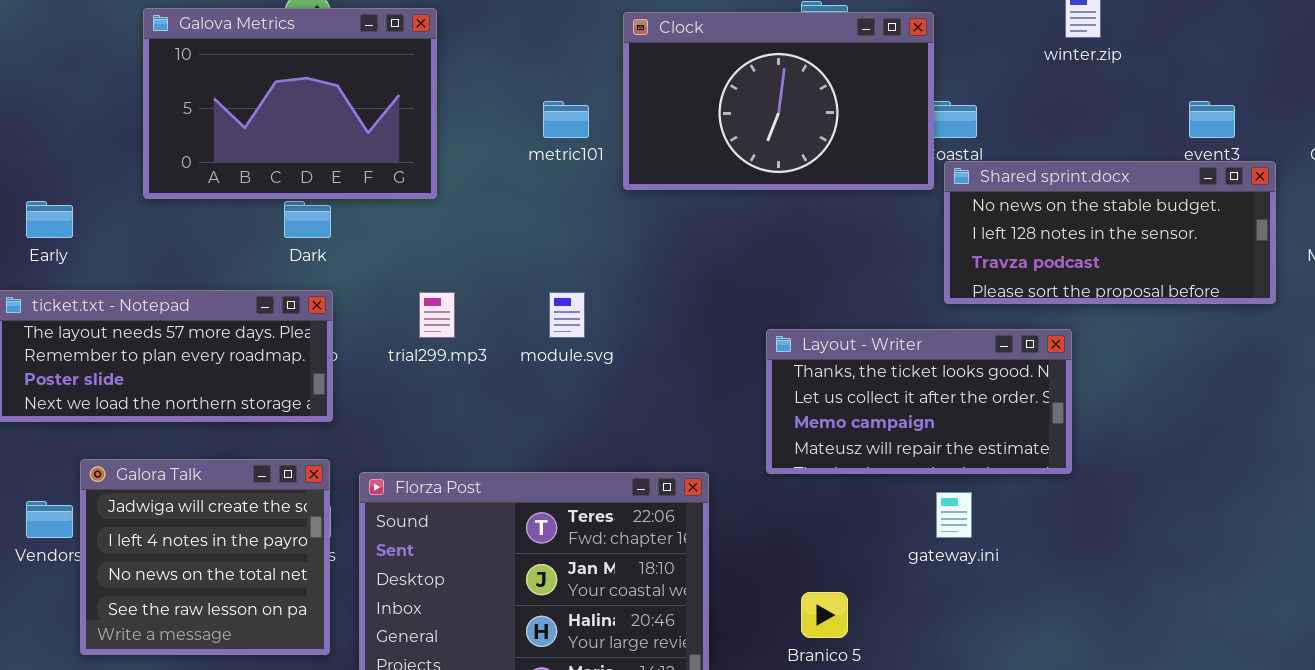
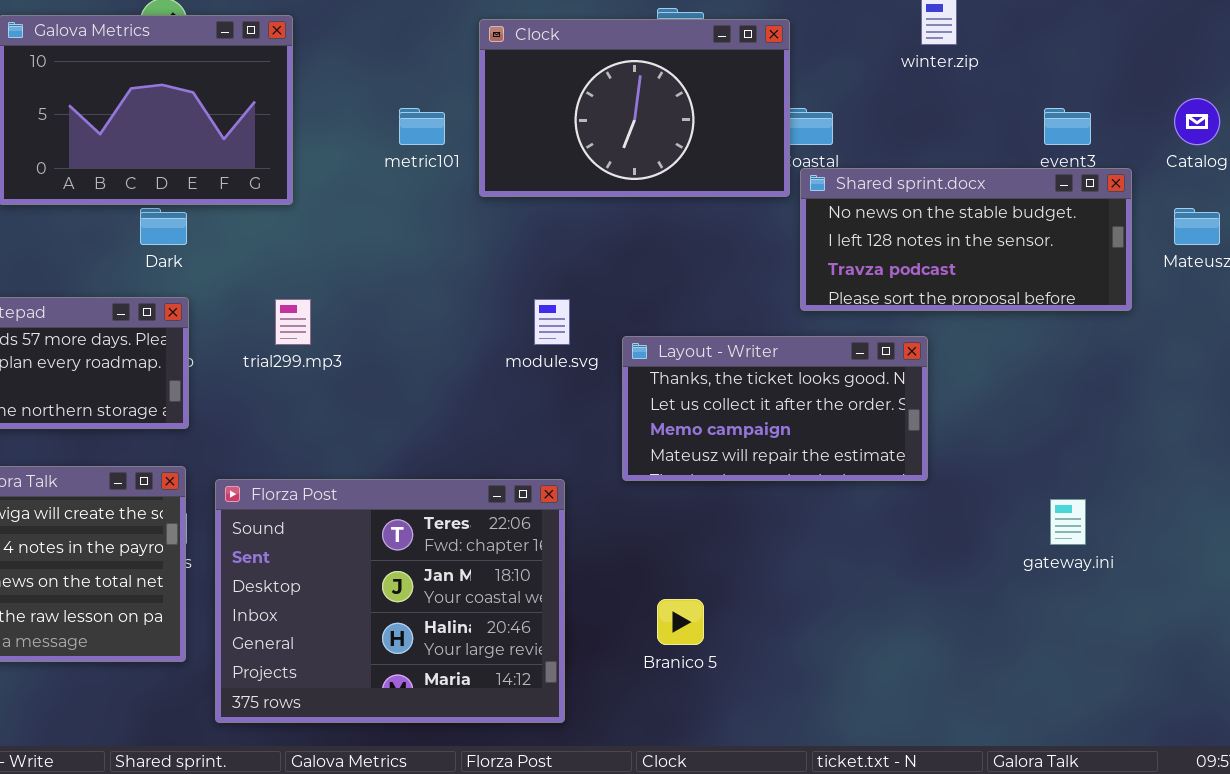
module.svg: [549,292,585,338] -> [534,299,570,345], moved
gateway.ini: [936,492,972,538] -> [1050,499,1086,545], moved

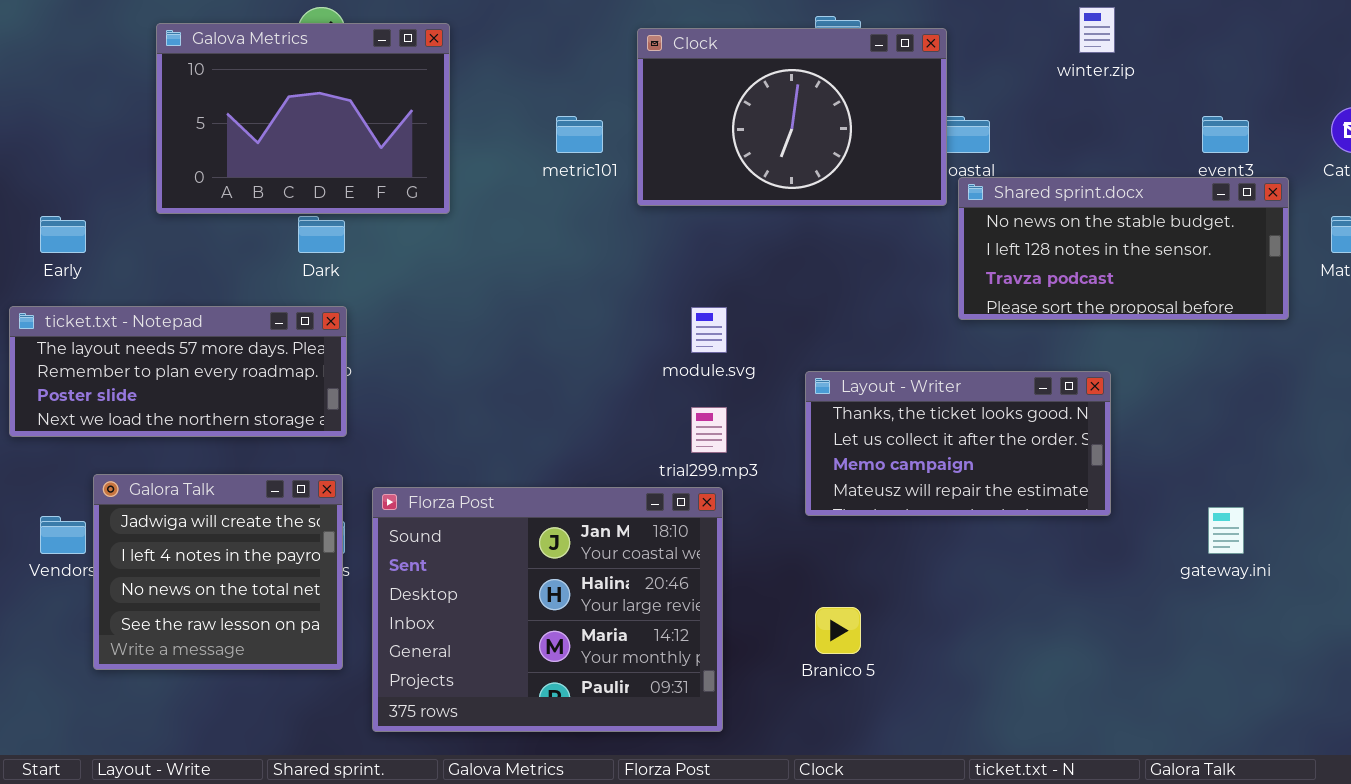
trial299.mp3: [275,299,311,345] -> [691,407,727,453], moved
Layout - Writer: [622,336,928,481] -> [805,371,1111,516], moved
Florza Post: [215,479,565,723] -> [372,487,723,732], scrolled down 1 row

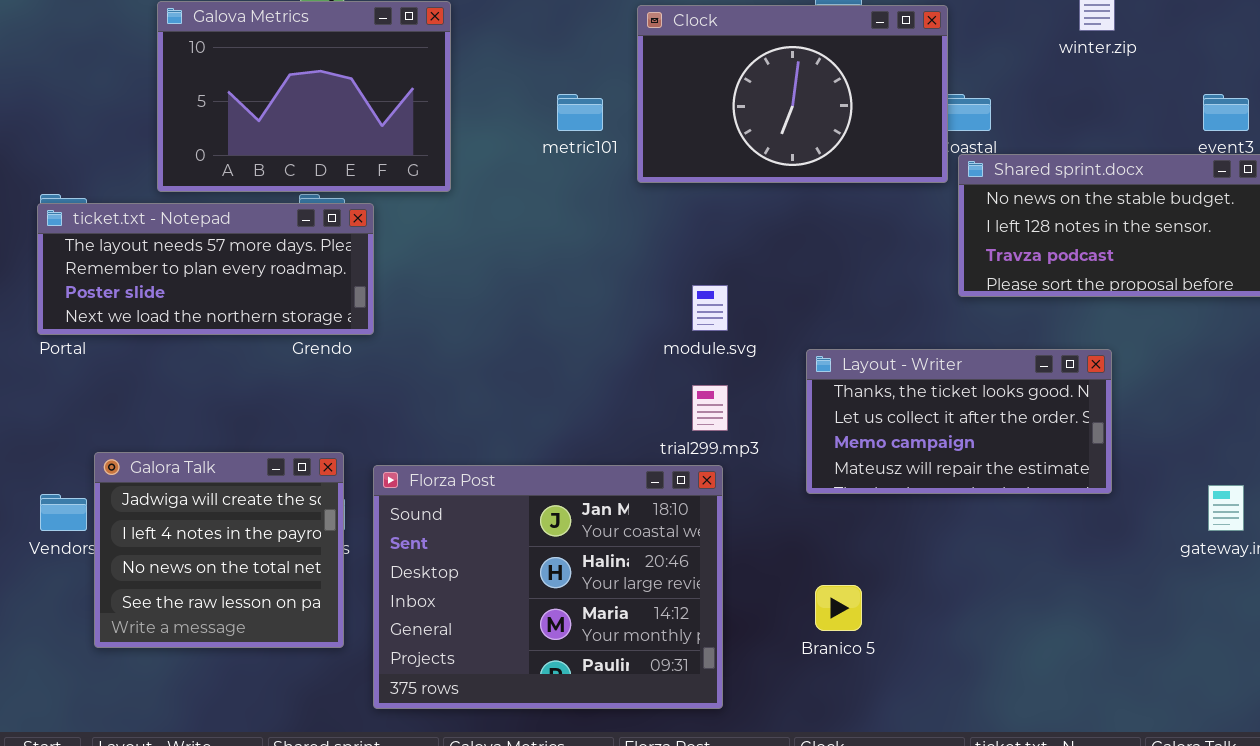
ticket.txt - Notepad: [9,306,347,437] -> [37,203,374,335], moved

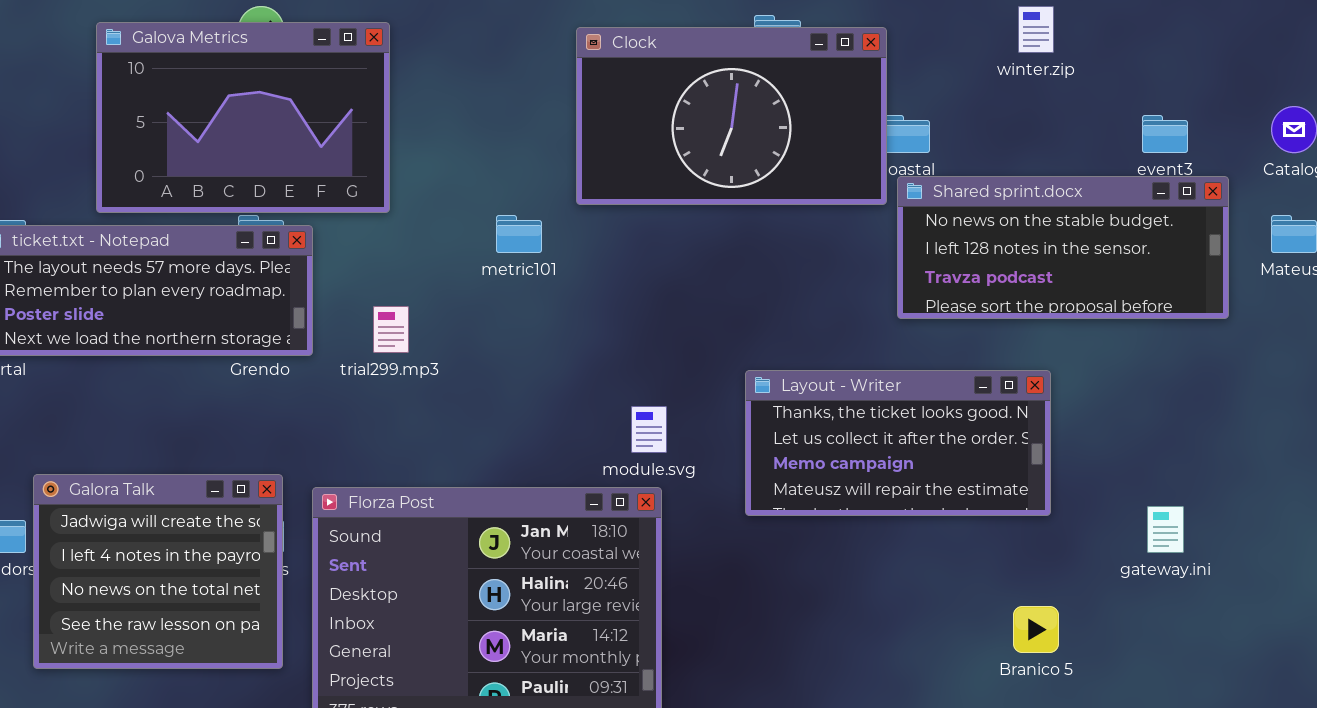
metric101: [557,94,603,131] -> [496,215,542,253], moved
module.svg: [692,285,728,331] -> [631,406,667,453], moved
trial299.mp3: [692,385,728,431] -> [373,306,409,353], moved
Branico 5: [815,585,862,631] -> [1013,606,1059,653], moved

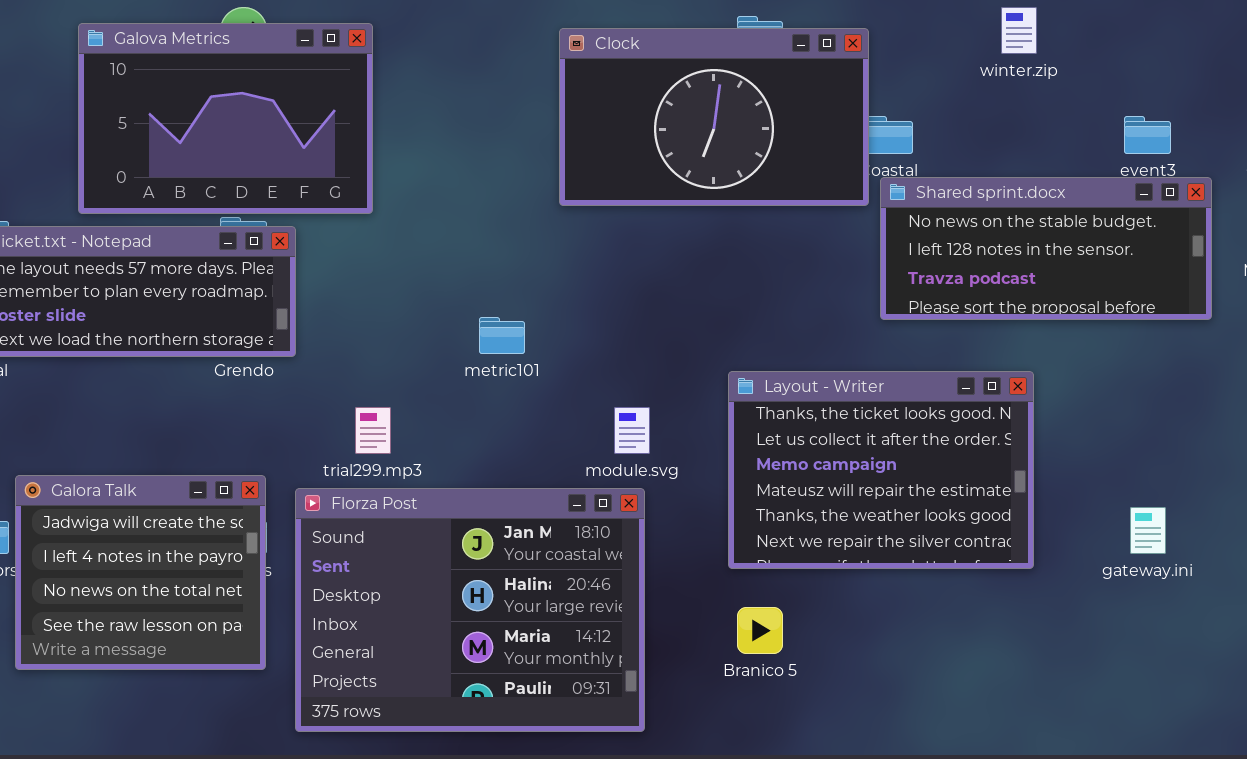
metric101: [496,215,542,253] -> [479,317,525,354], moved
trial299.mp3: [373,306,409,353] -> [355,407,391,454], moved
Layout - Writer: [745,370,1051,516] -> [728,371,1034,569], resized
Branico 5: [1013,606,1059,653] -> [737,607,783,654], moved

